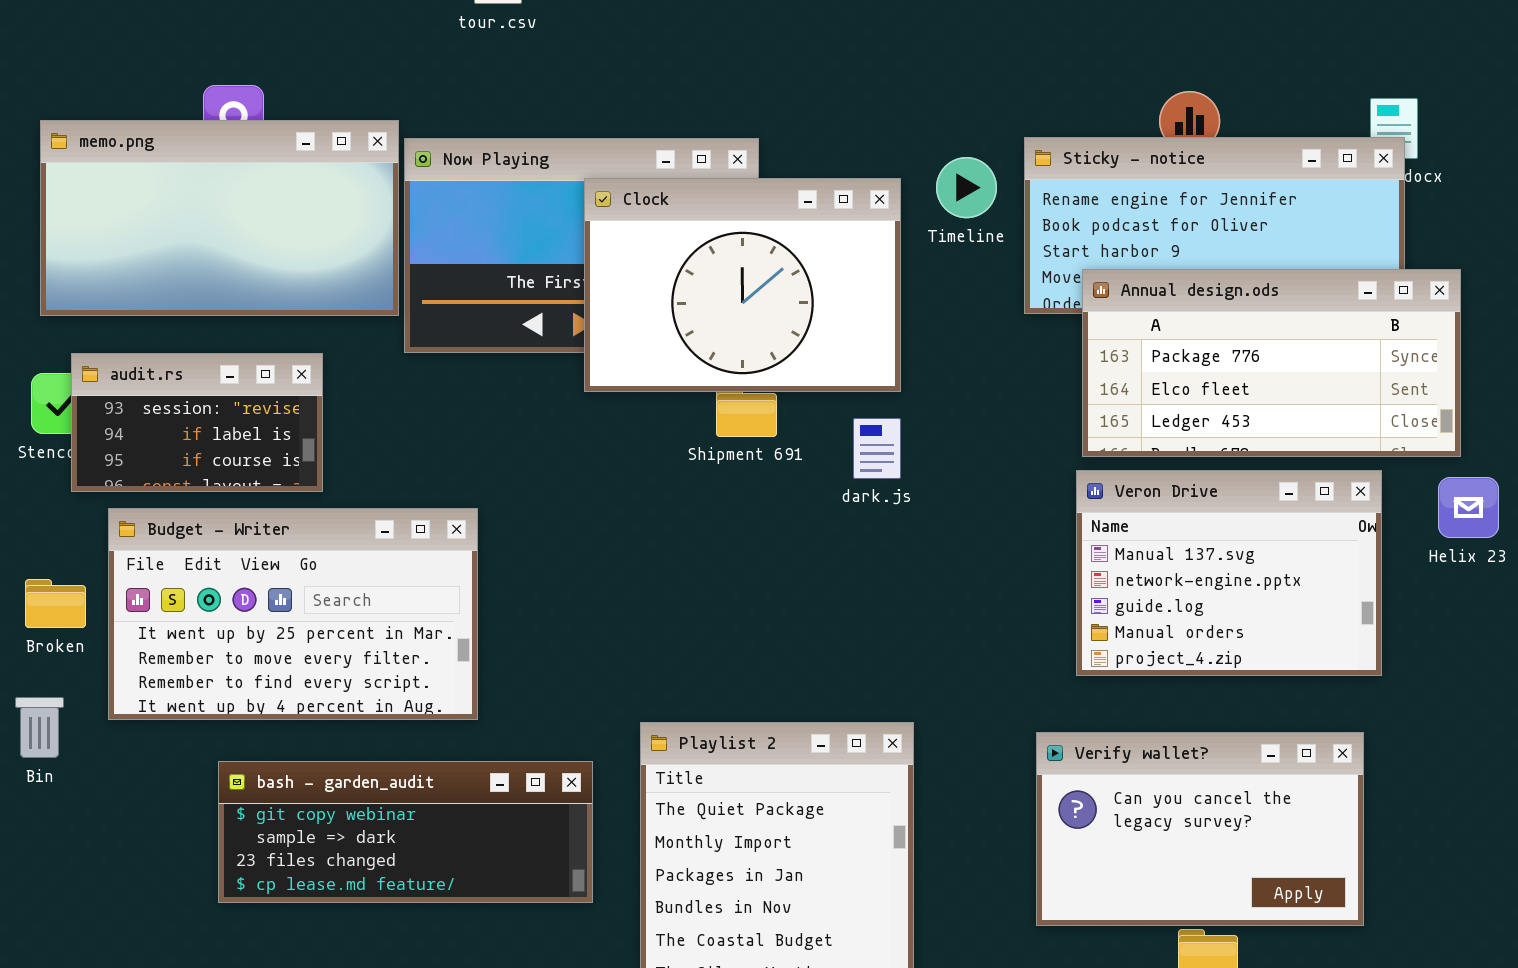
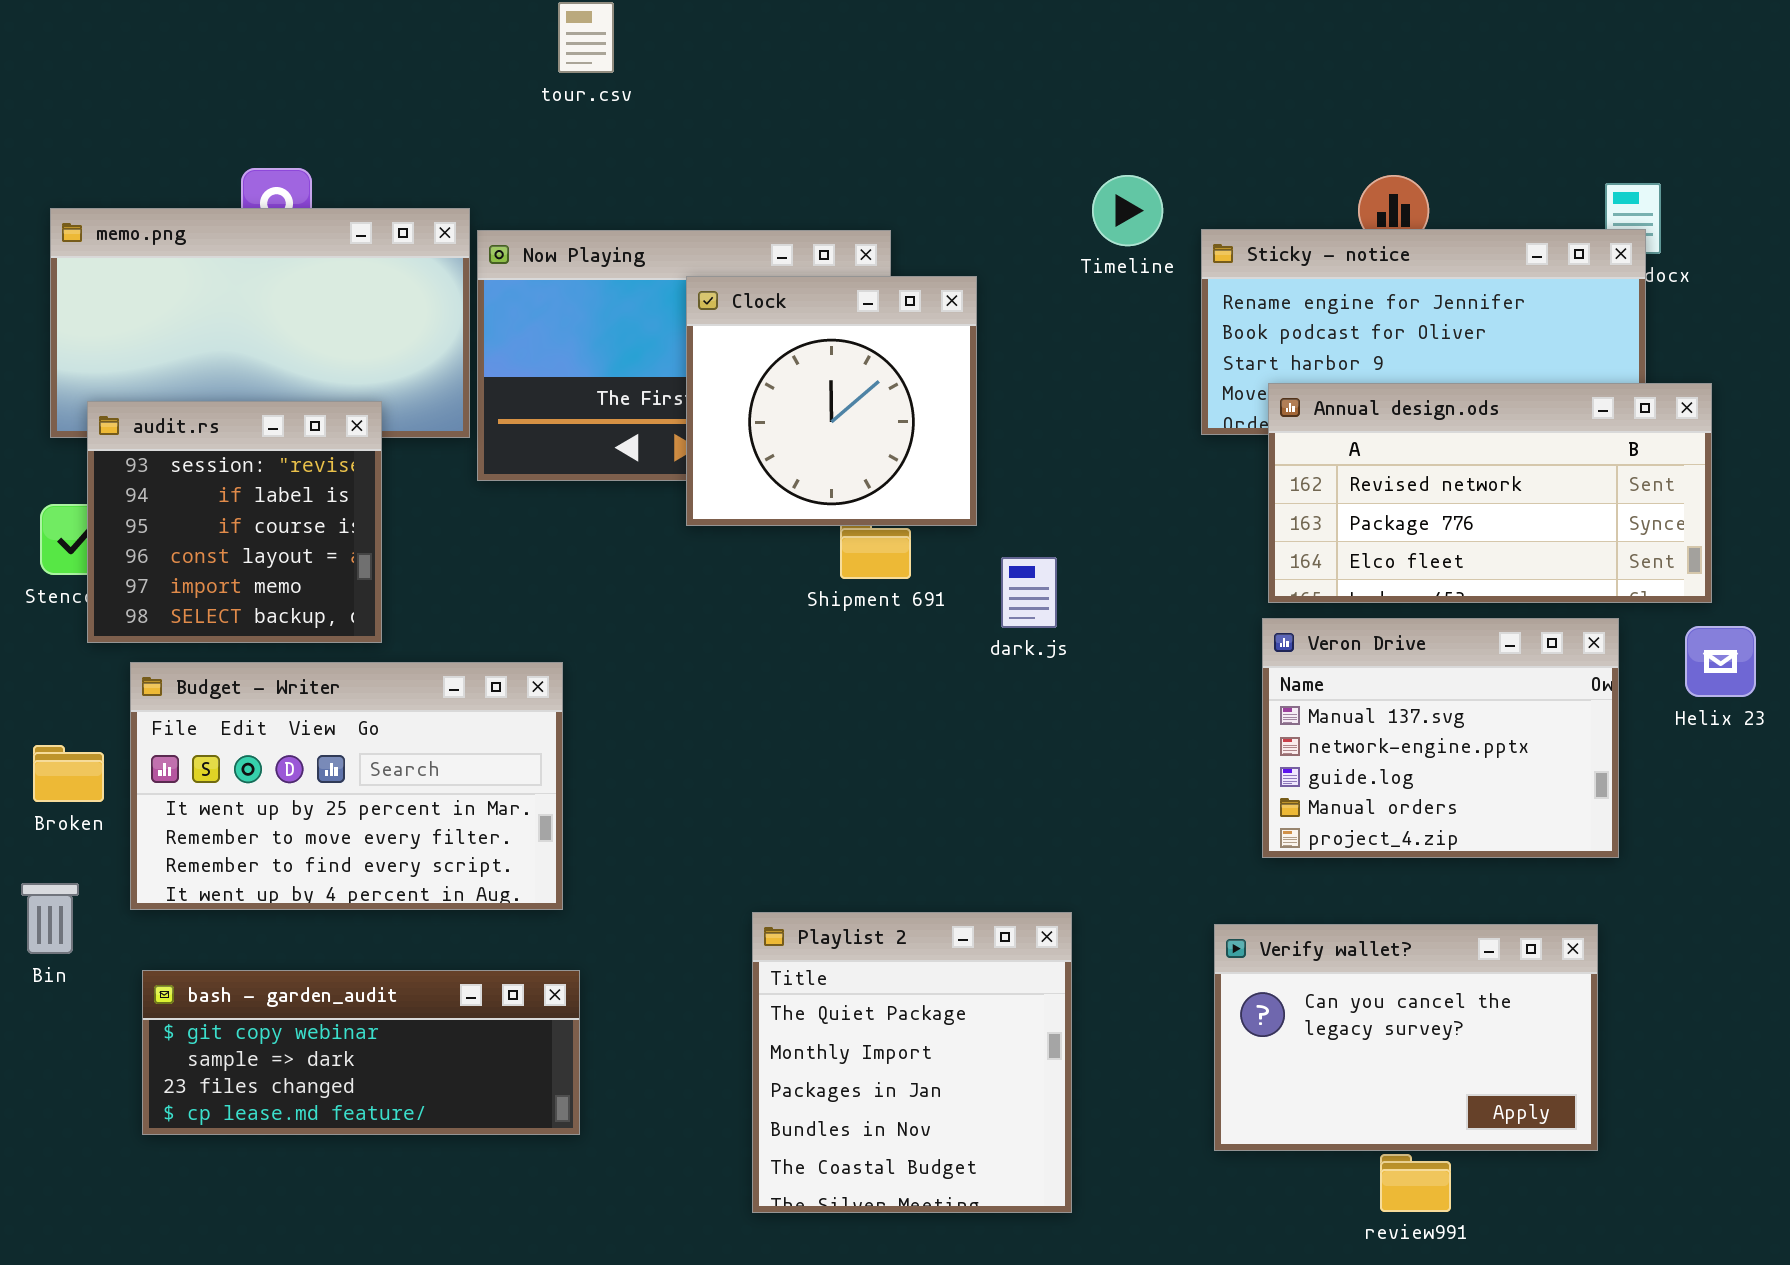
Timeline: [936,157,997,218] -> [1092,175,1163,246], moved
Clock: [584,178,901,392] -> [686,276,977,526], resized
Annual design.ods: [1082,269,1461,457] -> [1268,383,1712,603], scrolled up 1 row
audit.rs: [71,353,323,492] -> [87,401,382,643], resized
bash - garden_audit: [218,761,593,903] -> [142,970,580,1135], moved

